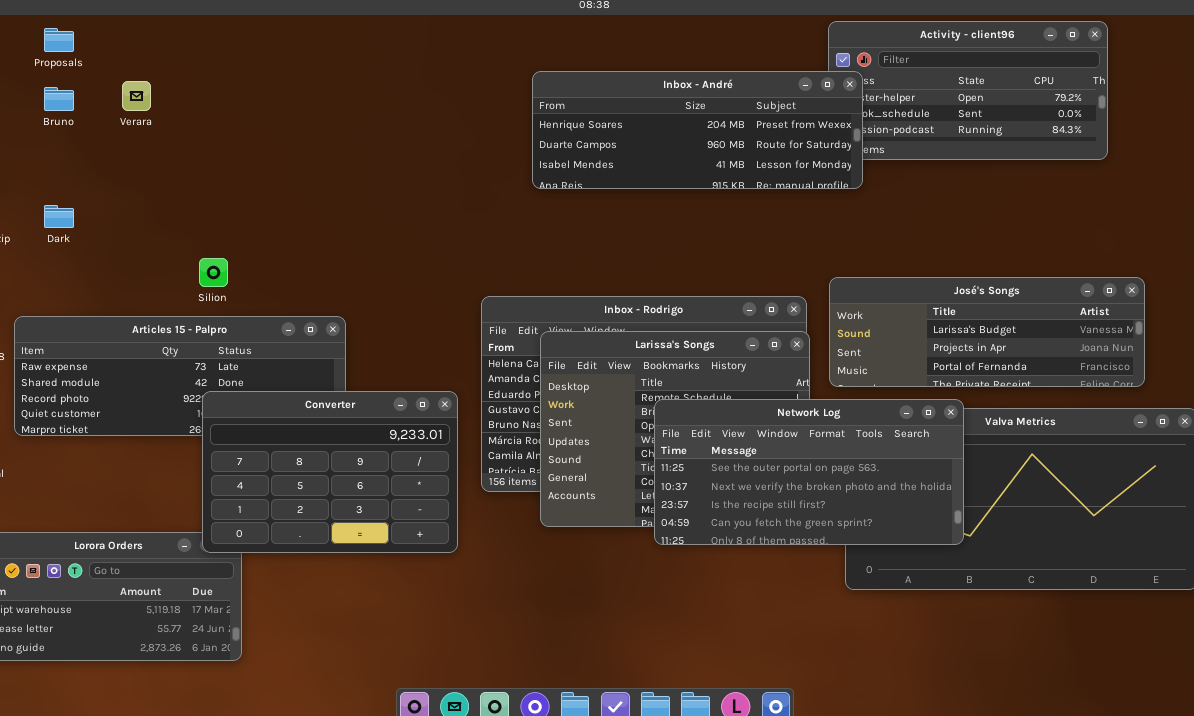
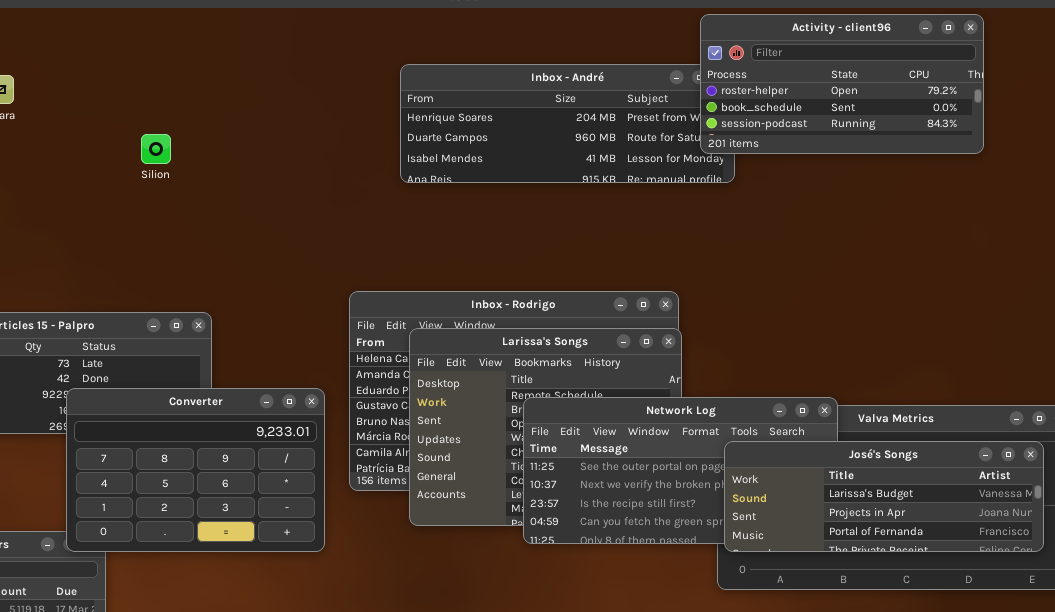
Activity - client96: [828,21,1108,160] -> [700,14,984,154], raised
Silion: [199,258,228,287] -> [141,134,171,164], moved
José's Songs: [829,277,1145,387] -> [724,441,1044,552], moved

